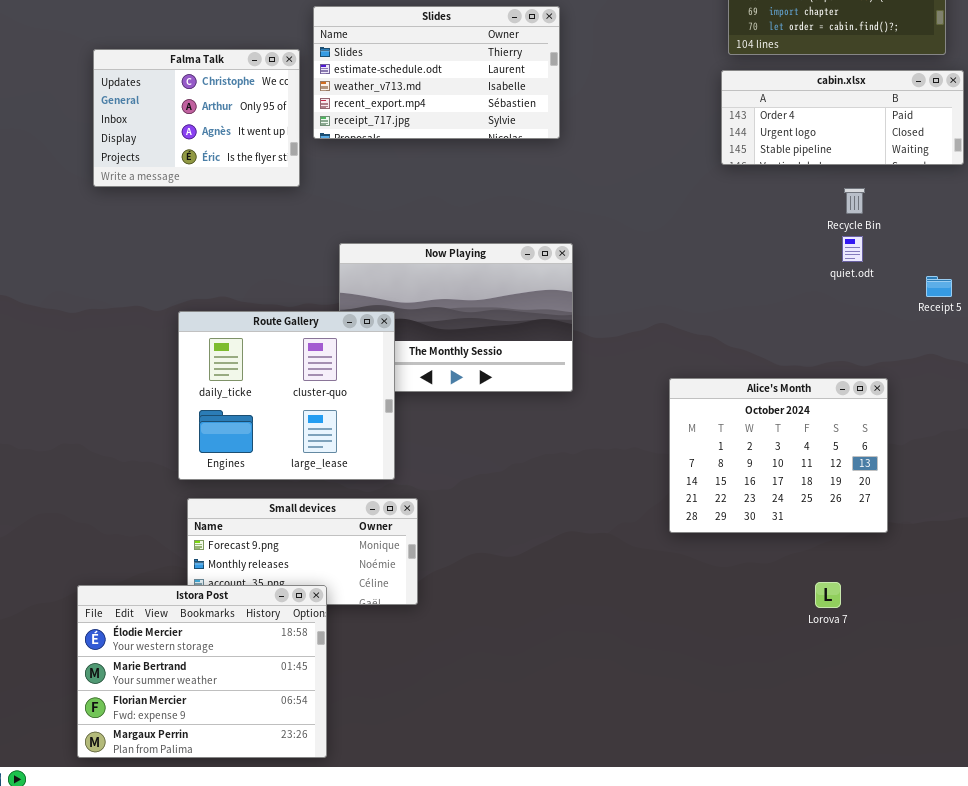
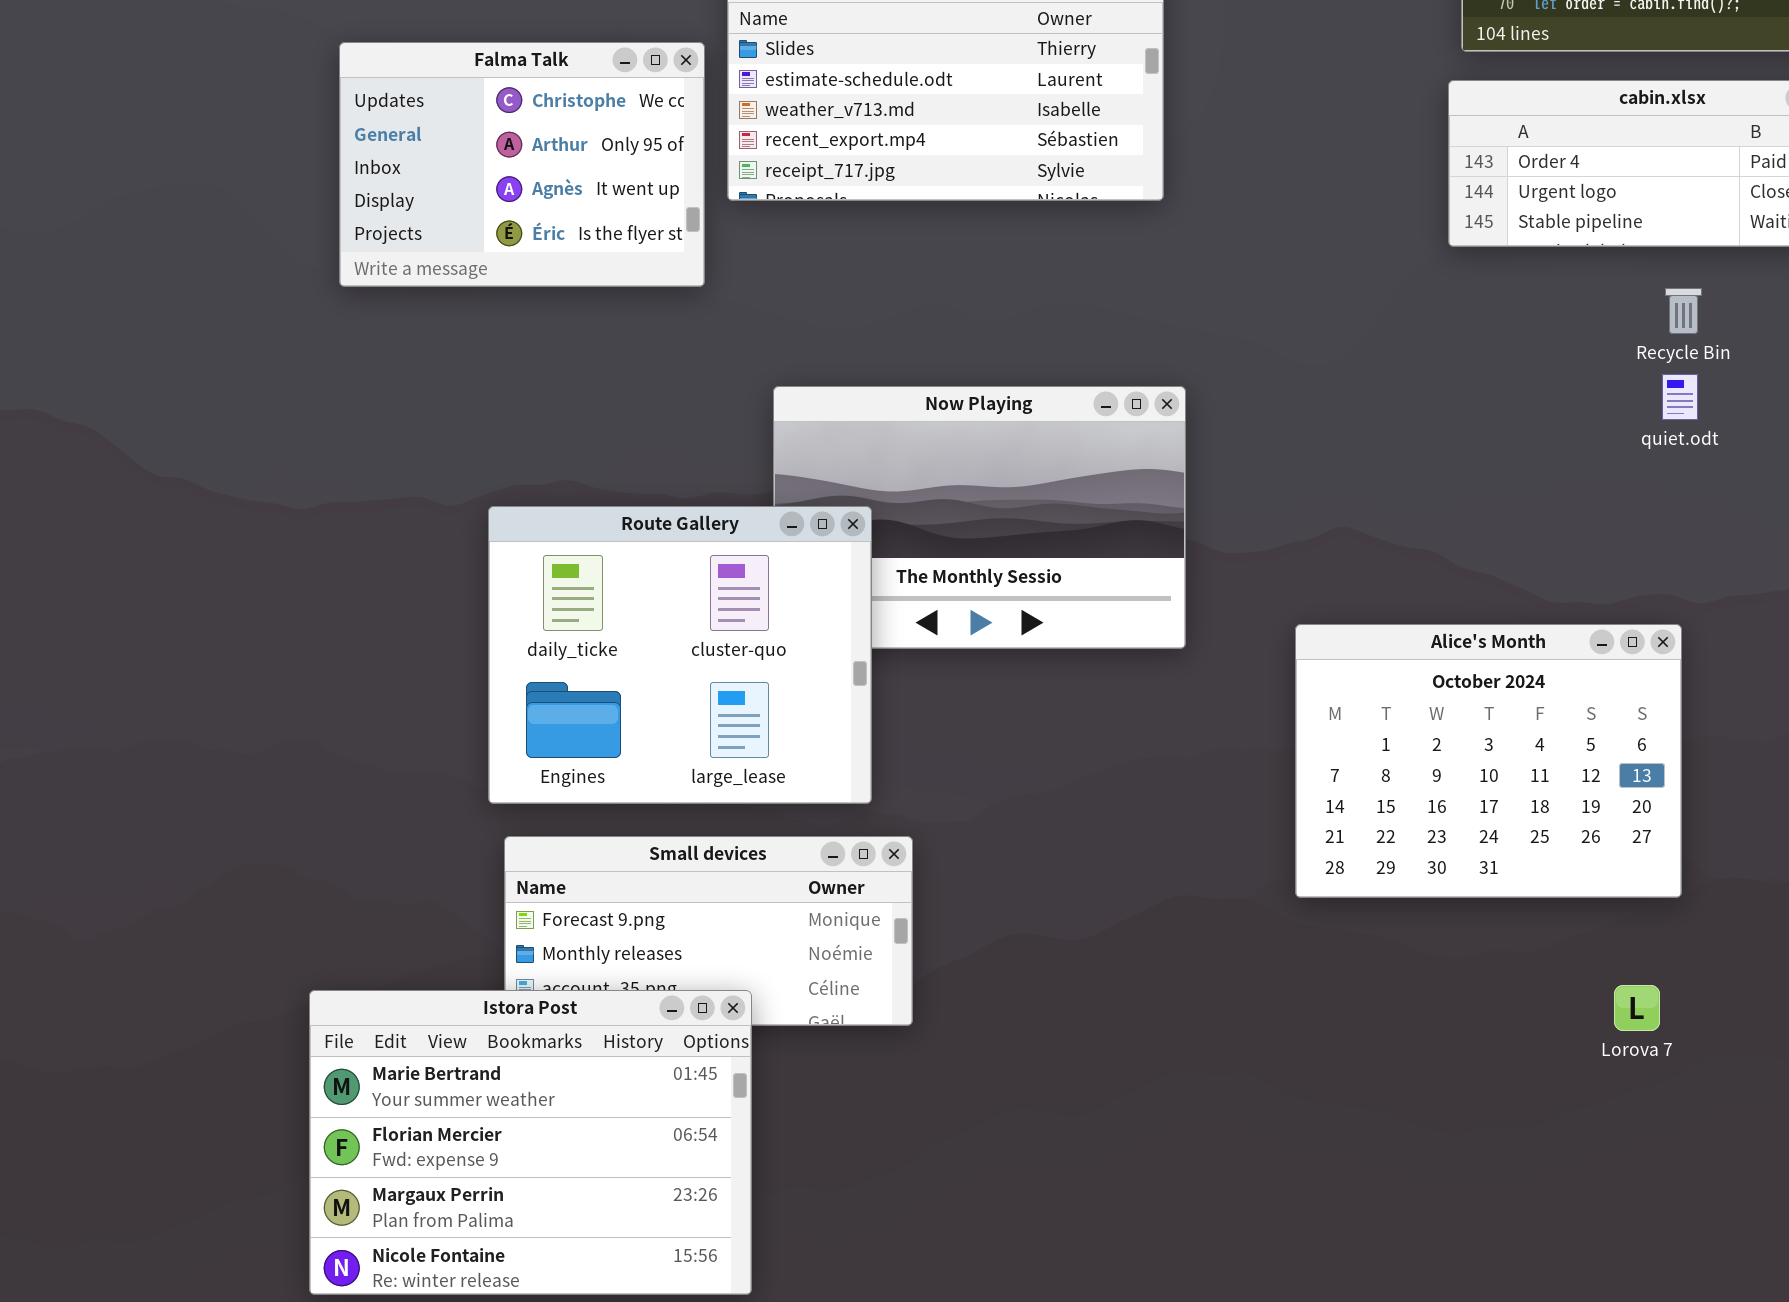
Alice's Month: [669,378,888,533] -> [1295,624,1682,898], moved
Istora Post: [77,585,327,758] -> [309,990,752,1295], scrolled down 1 row

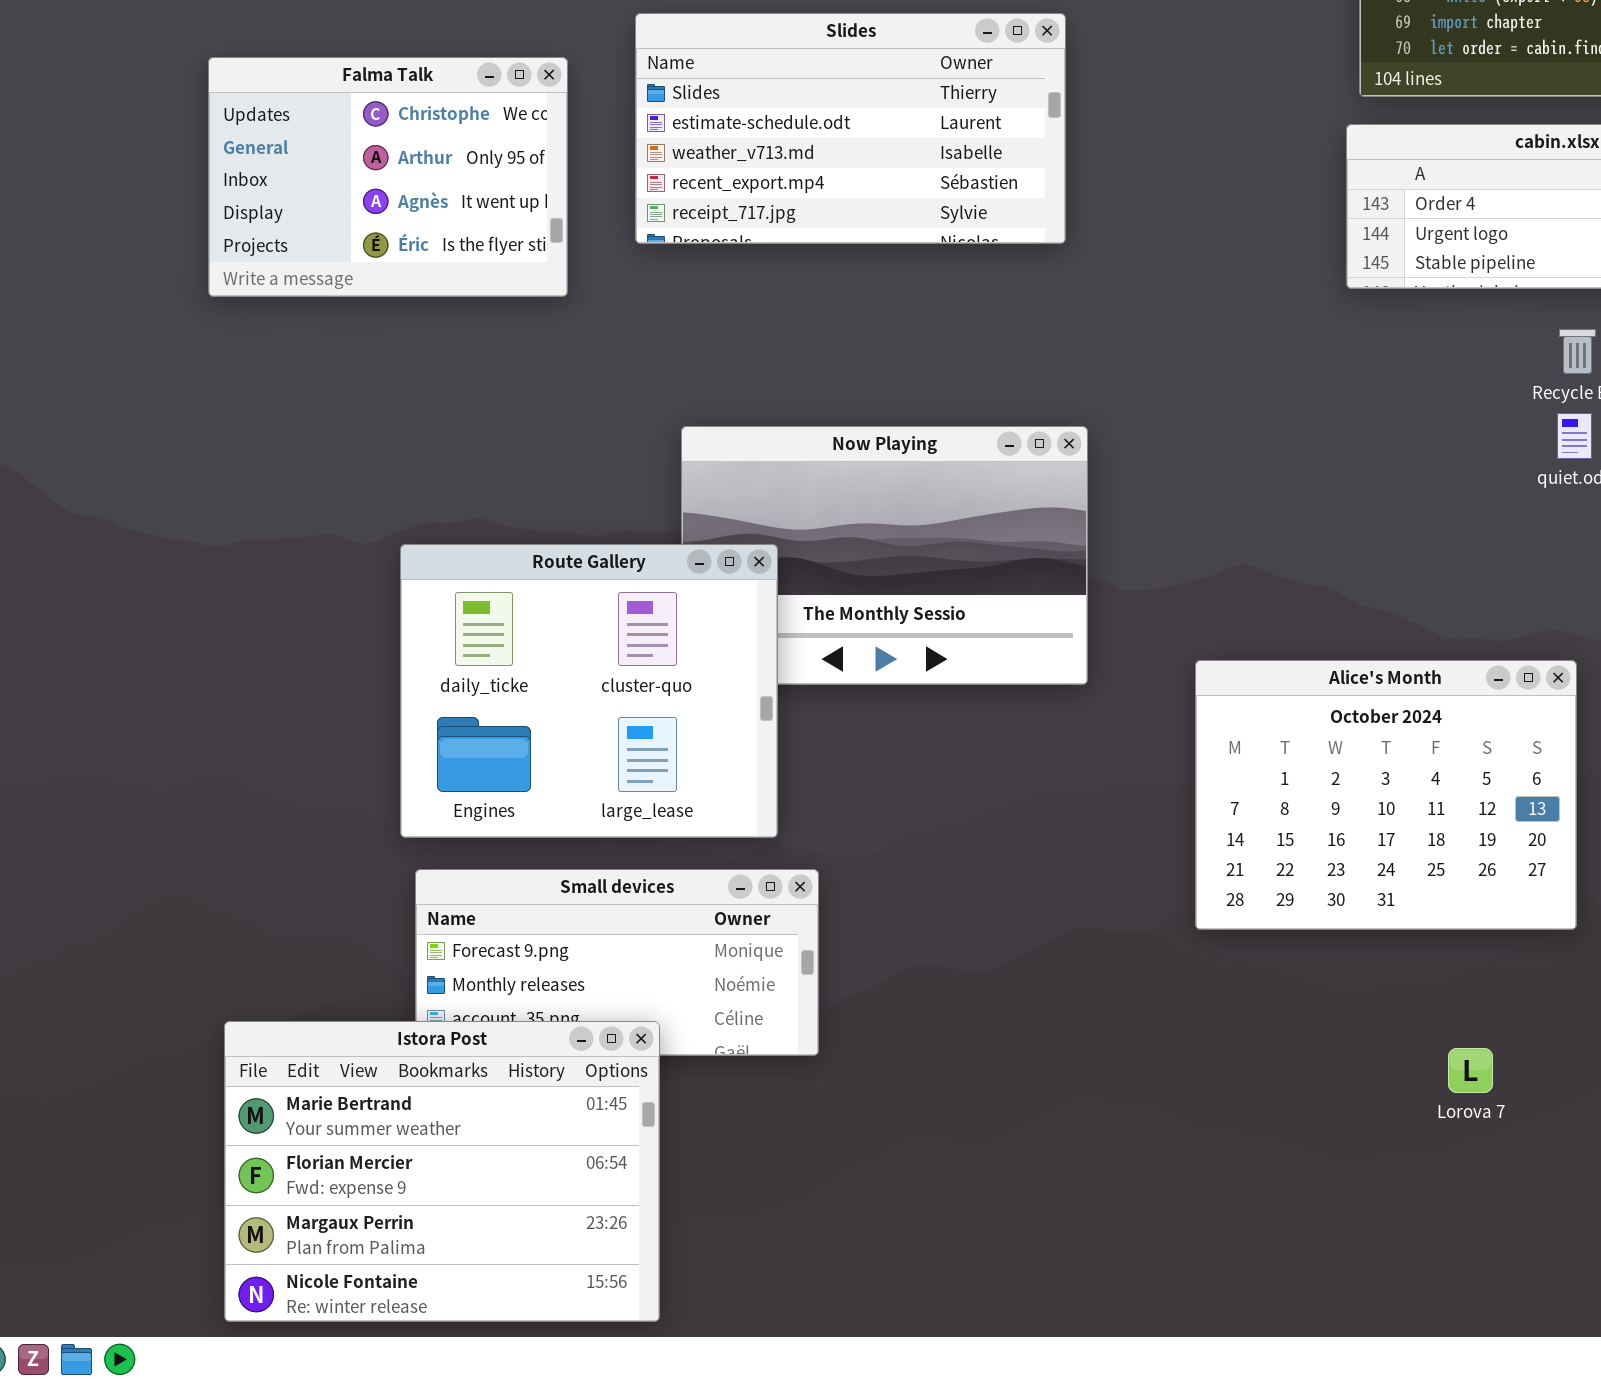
Falma Talk: [339,42,705,287] -> [208,57,568,297], moved
Lorova 7: [1614,985,1660,1031] -> [1448,1048,1493,1093], moved

